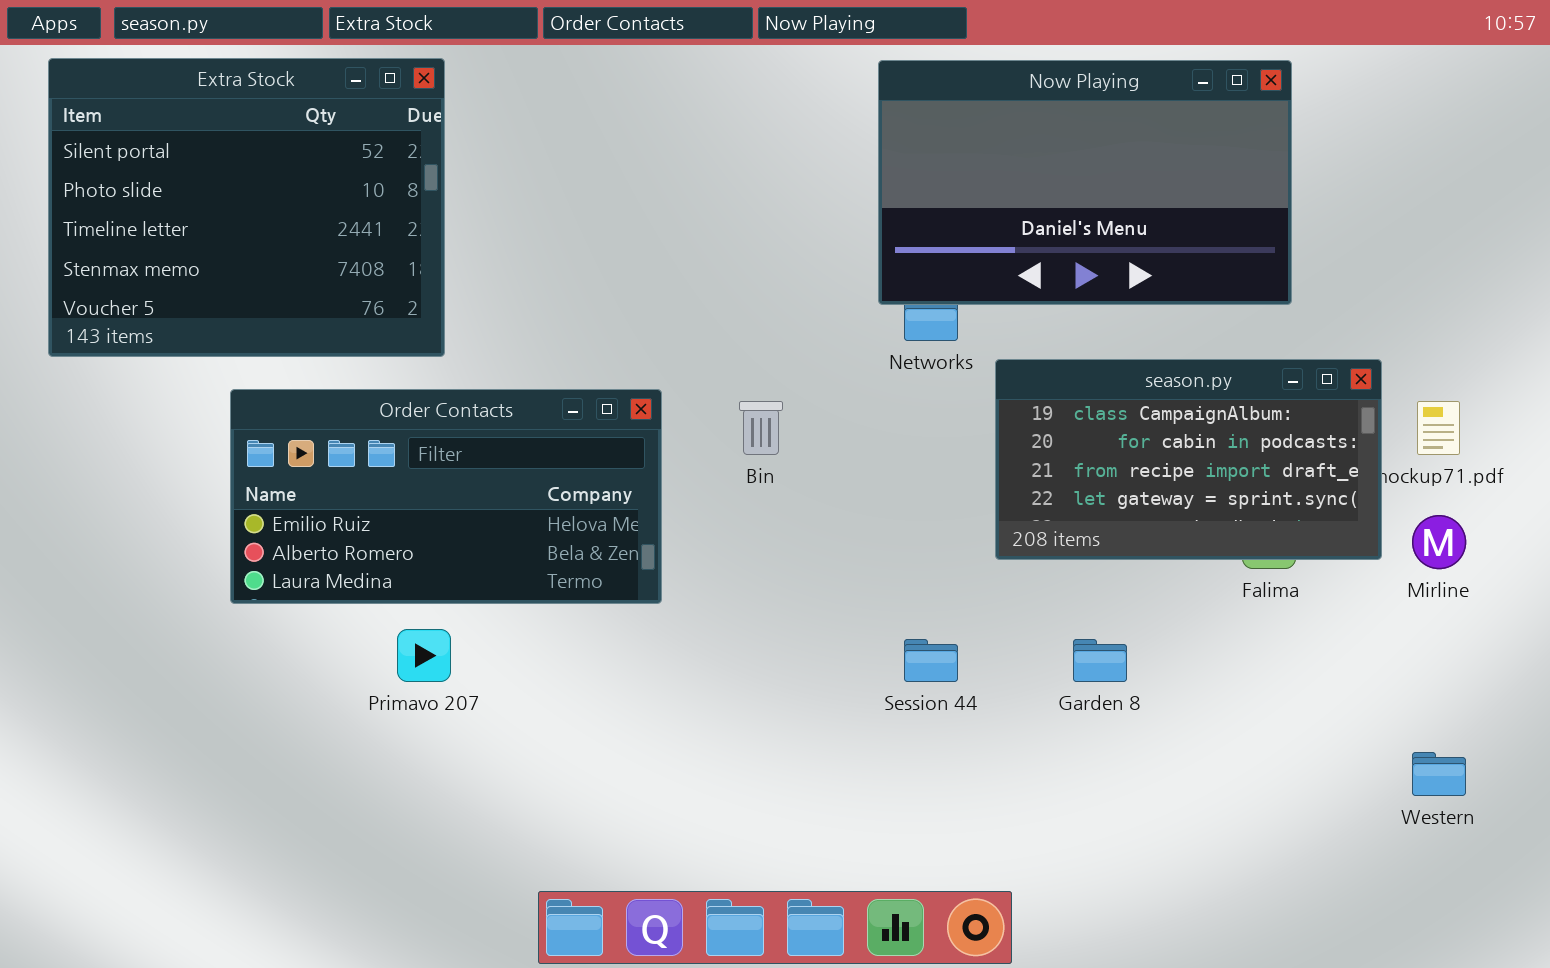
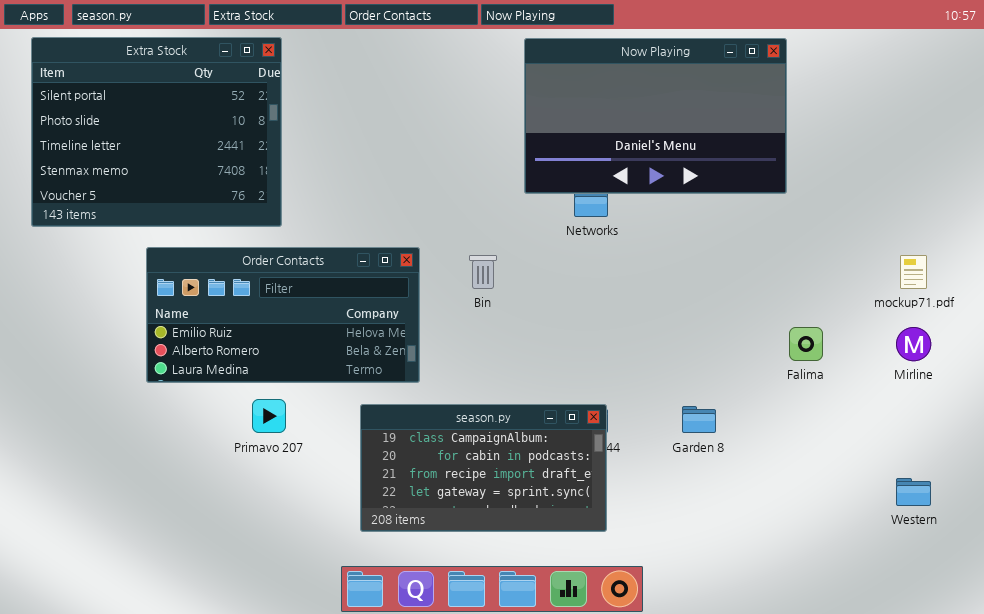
Now Playing: [878,60,1292,305] -> [524,38,787,194], moved
season.py: [995,359,1382,560] -> [360,404,607,532], moved

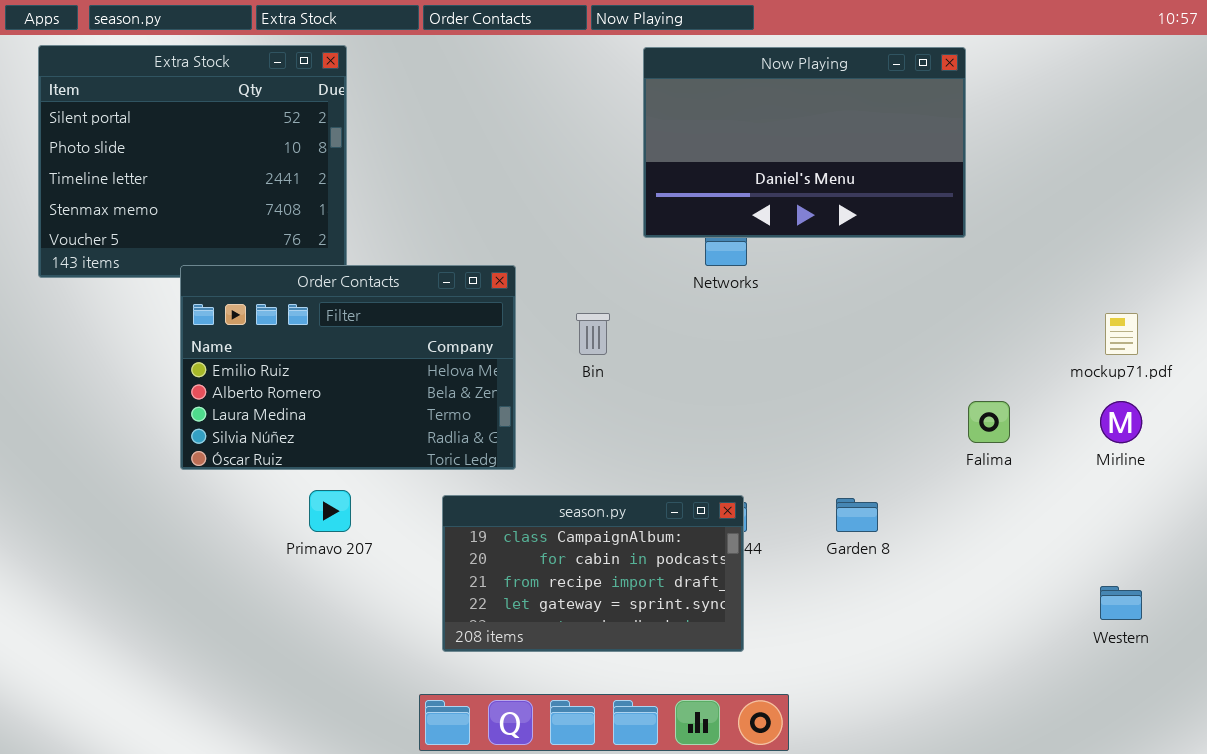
Order Contacts: [146,247,420,383] -> [180,265,516,470], resized

